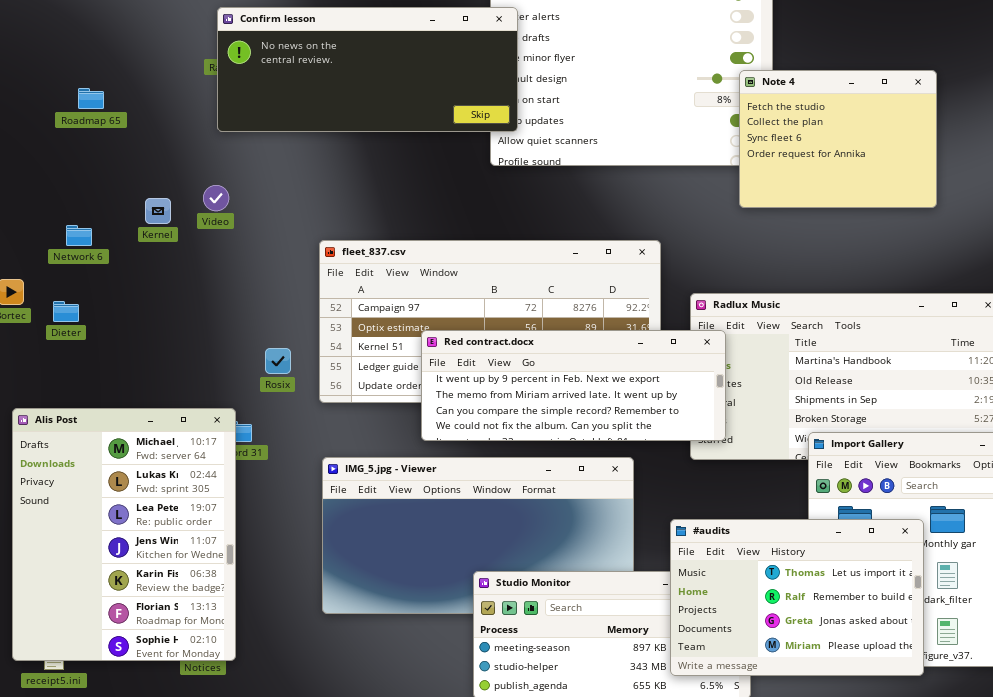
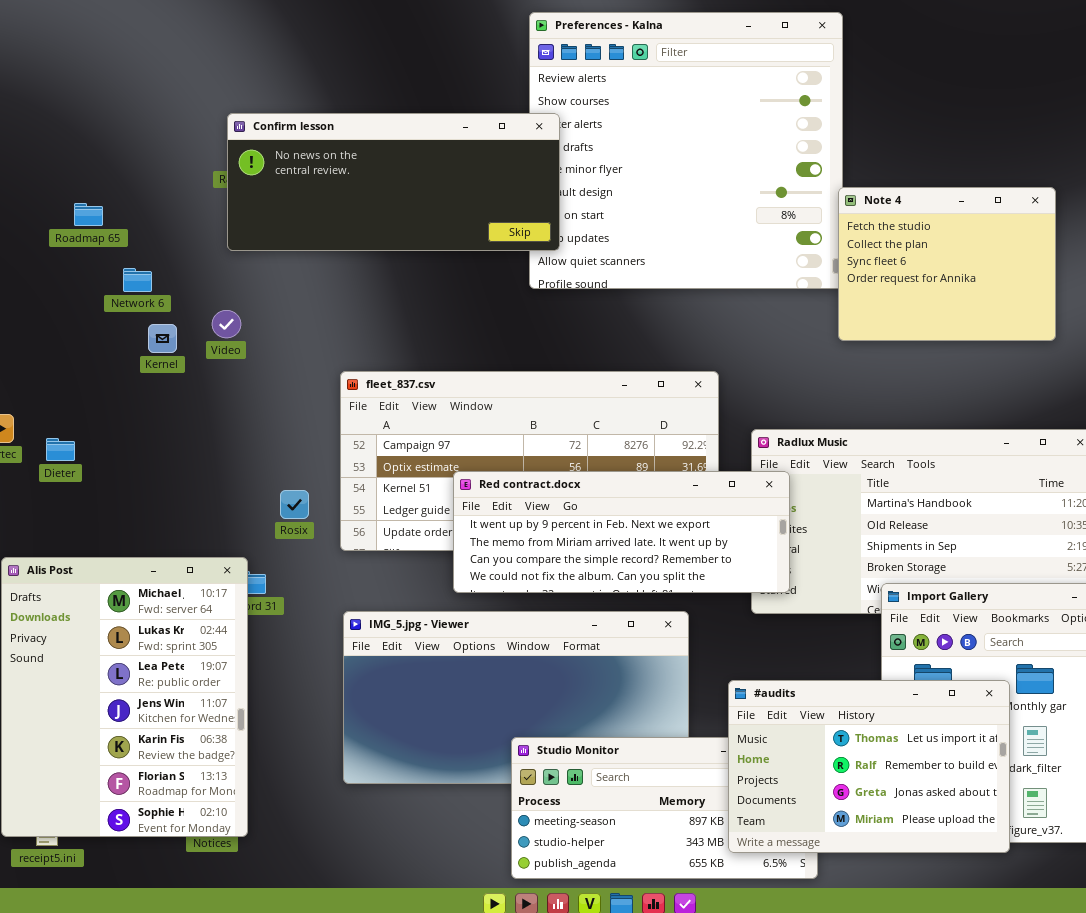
Note 4: [739,70,937,208] -> [838,187,1056,341], moved
Network 6: [66,225,92,246] -> [123,268,152,292], moved

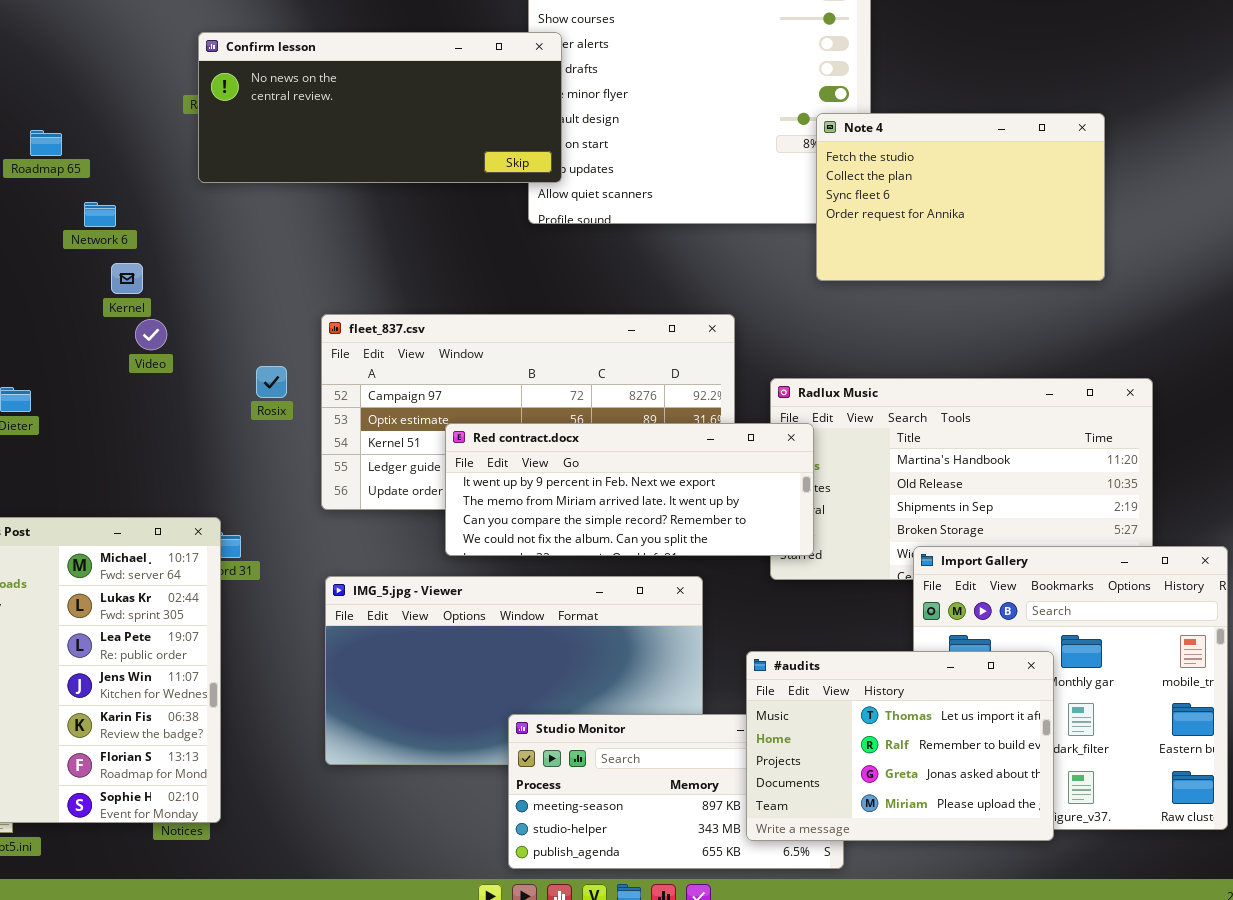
Note 4: [838,187,1056,341] -> [816,113,1105,281], resized
Video: [212,310,241,338] -> [135,319,167,350], moved
Rosix: [280,490,309,519] -> [256,366,287,398], moved

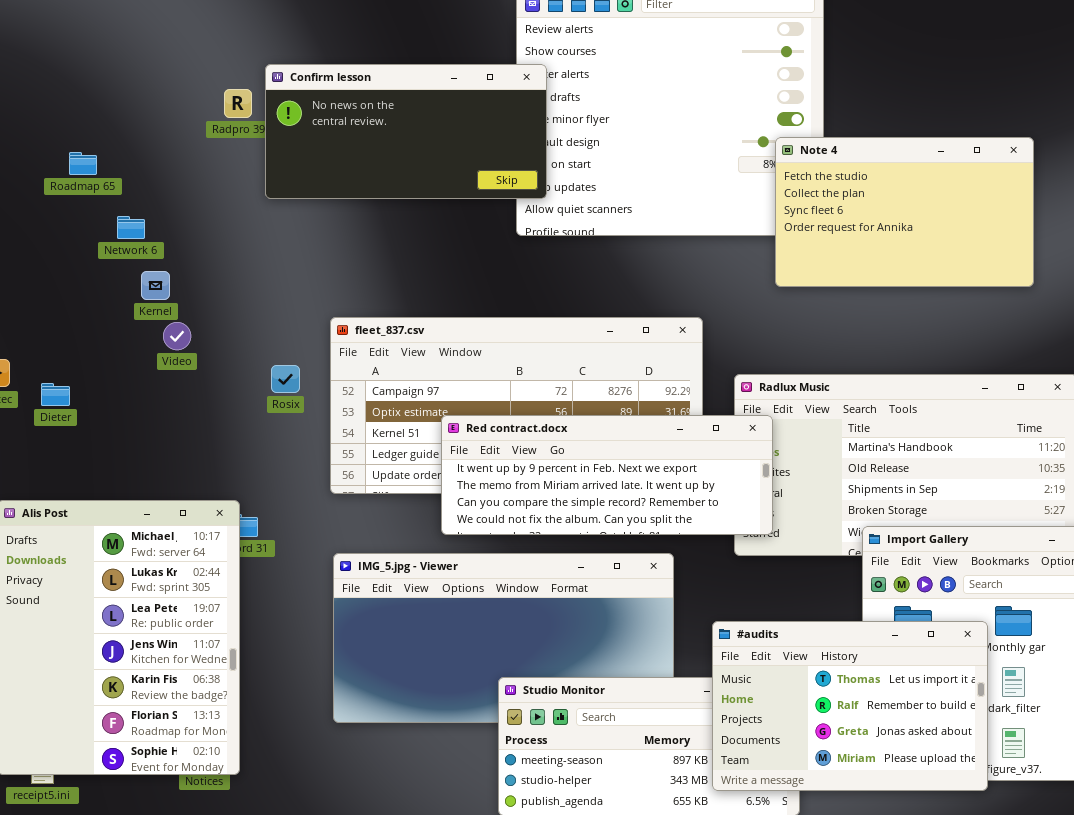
Confirm lesson: [198,32,562,183] -> [265,64,547,199], resized

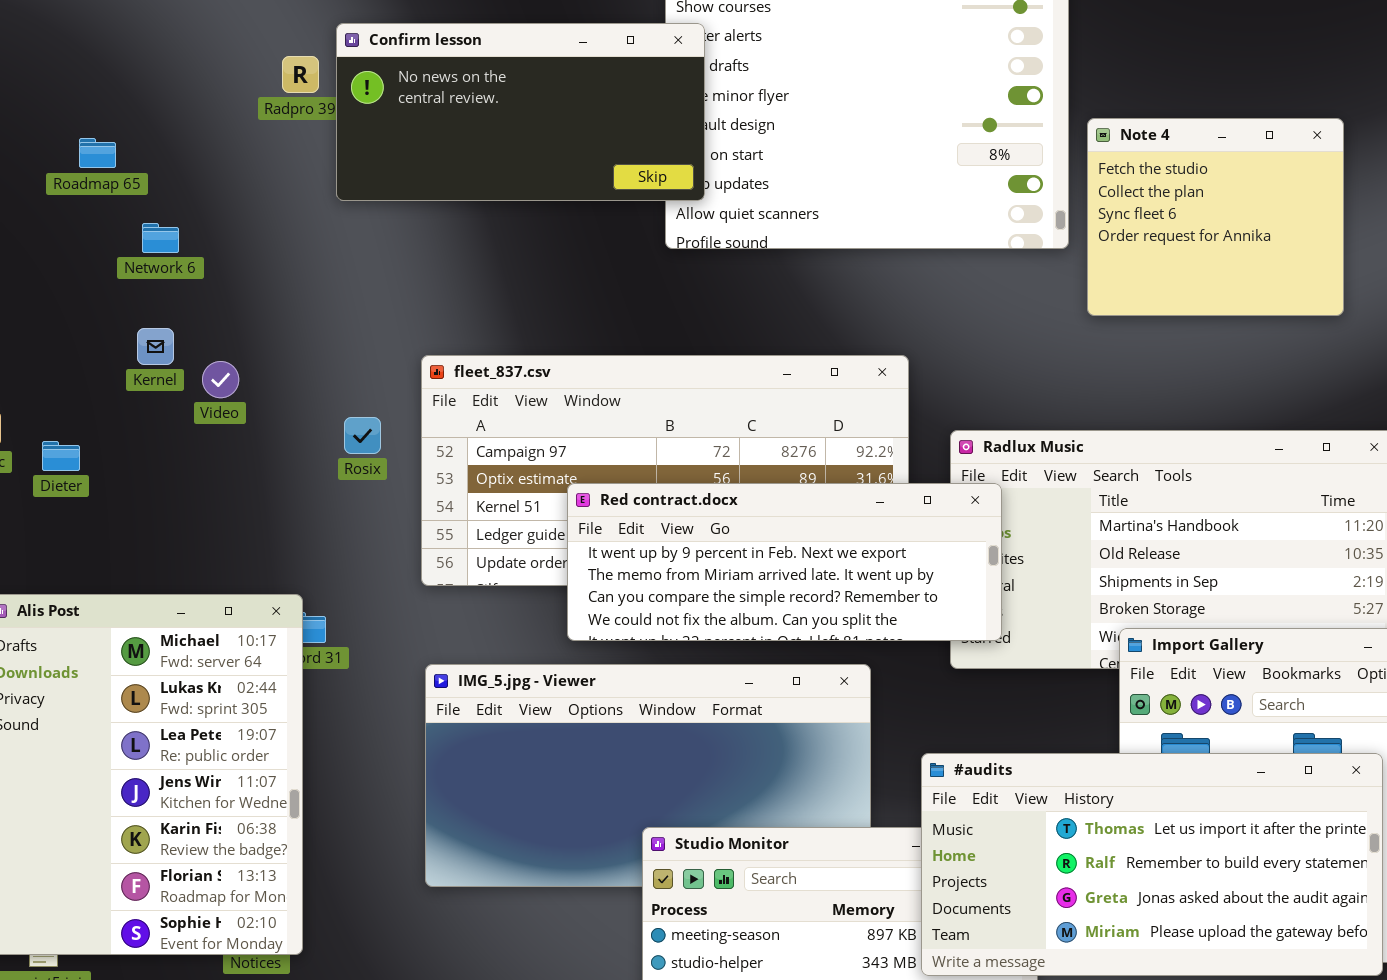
Note 4: [775,137,1034,287] -> [1087,118,1344,316], resized
Kernel: [141,271,170,300] -> [137,328,174,365], moved
#audits: [712,621,988,791] -> [921,753,1383,976], resized

